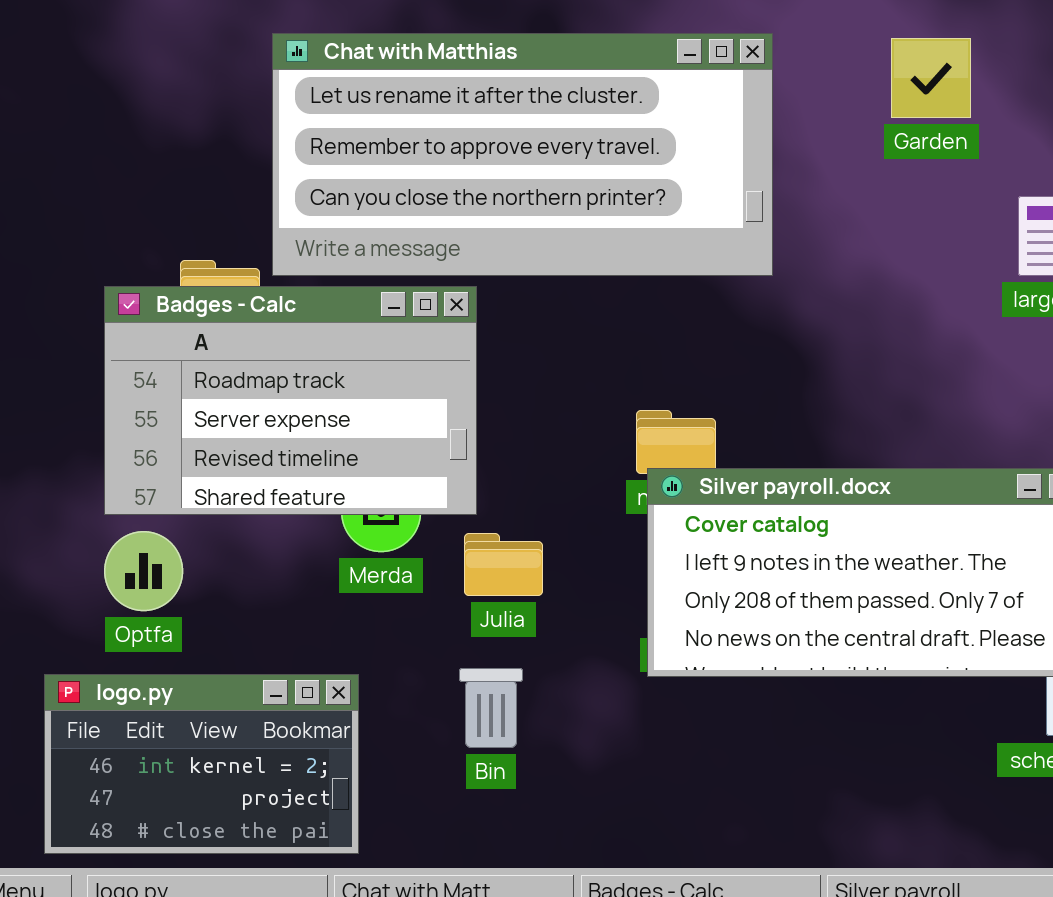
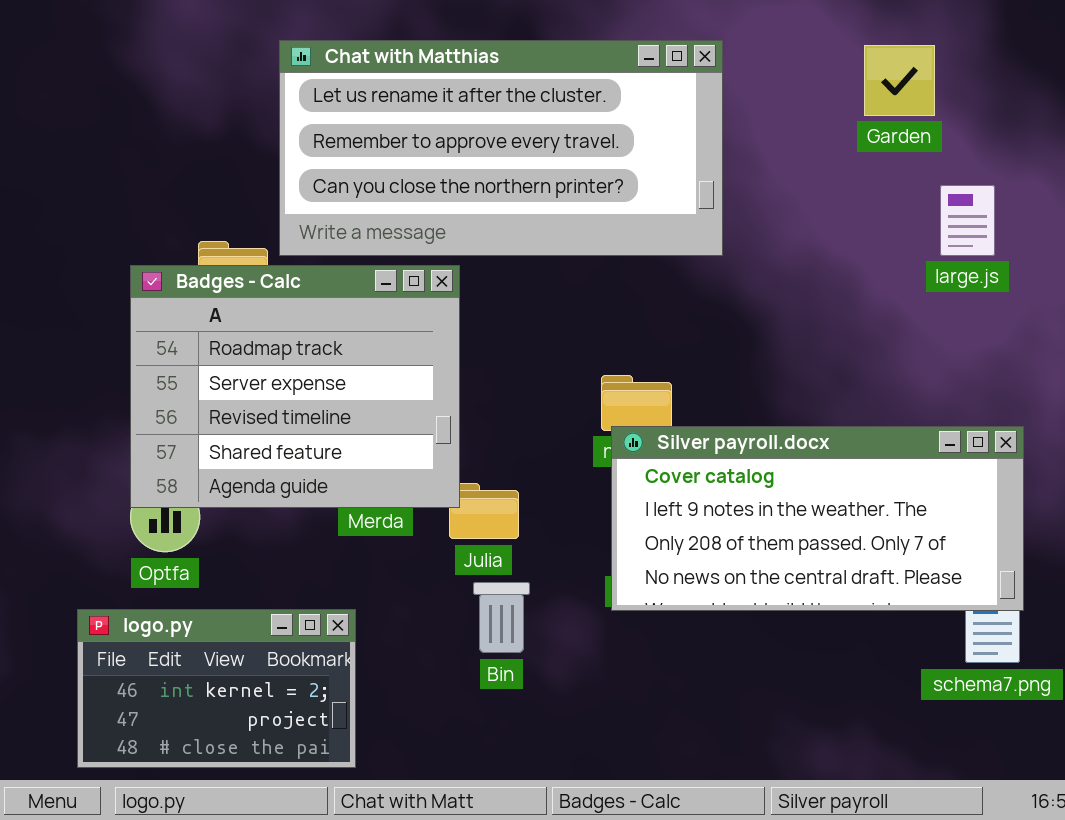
Garden: [891,38,971,118] -> [864,45,935,116], moved
Badges - Calc: [104,286,477,515] -> [130,265,460,508], resized
Bin: [459,668,523,748] -> [473,582,530,653], moved

